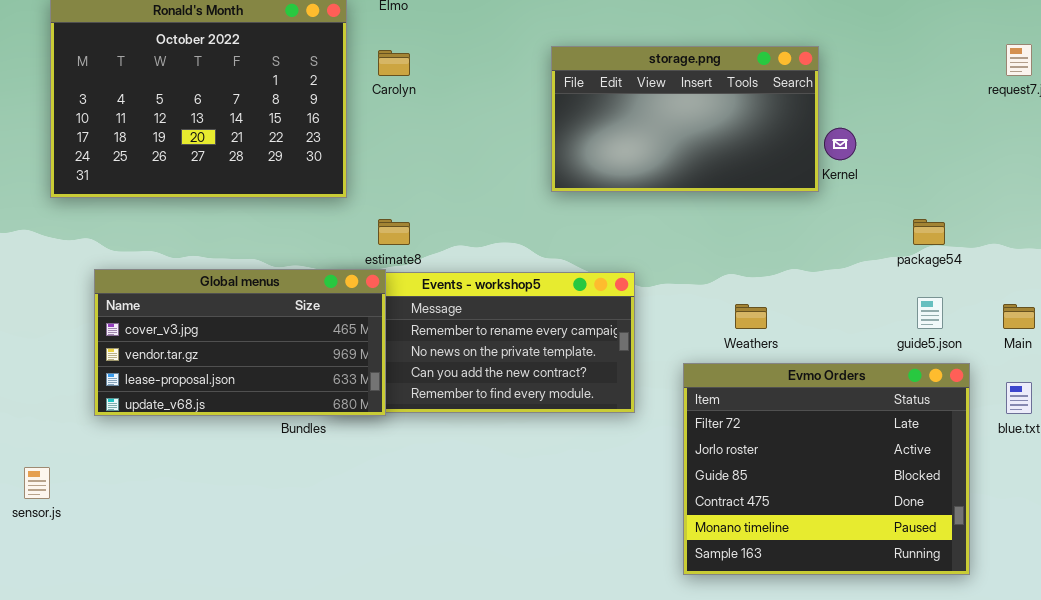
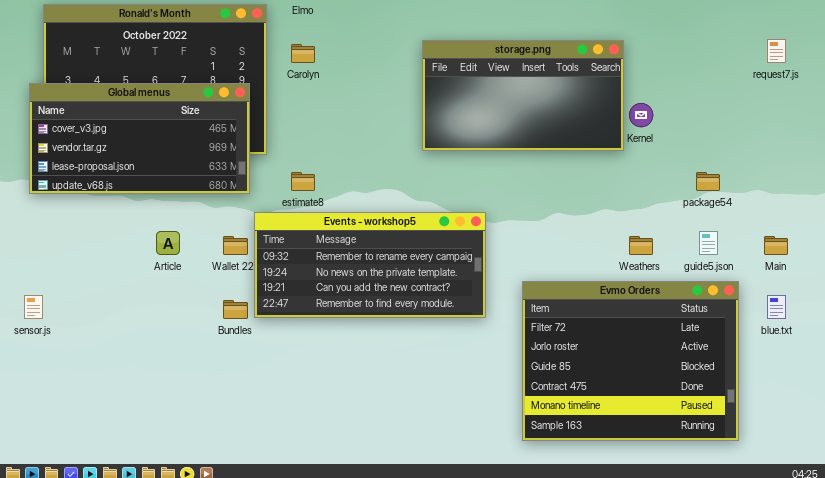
Global menus: [94,269,386,416] -> [29,83,250,194], moved
Weathers: [735,304,767,329] -> [629,236,653,255], moved
sensor.js: [24,467,50,499] -> [24,295,43,319], moved

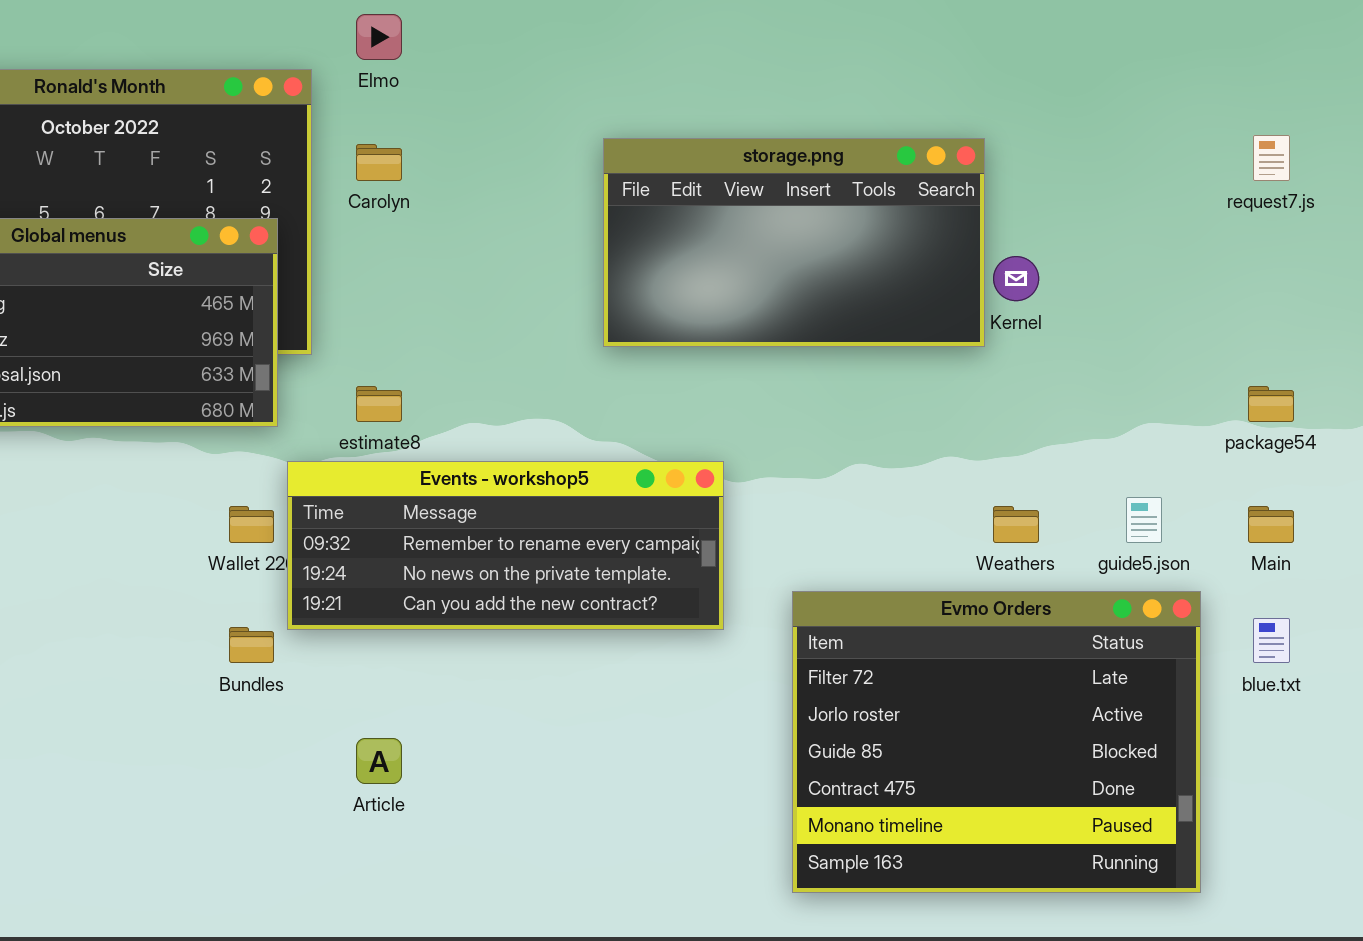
package54: [696,172,720,191] -> [1248,386,1294,422], moved
Events - workshop5: [254,212,486,318] -> [287,461,724,630], resized
Article: [156,231,180,255] -> [356,738,402,784], moved

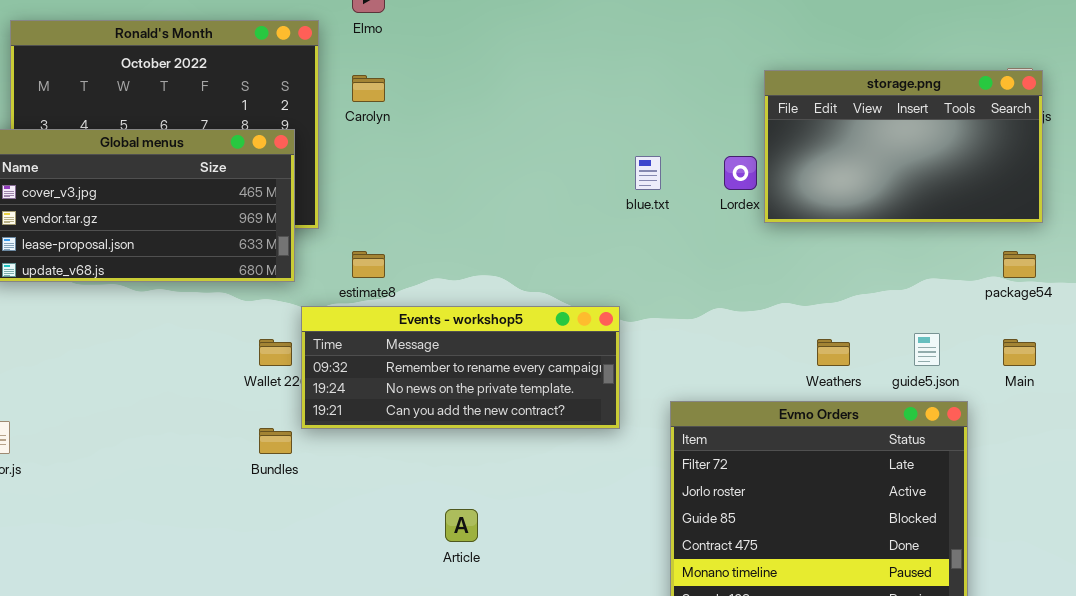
storage.png: [603,138,985,347] -> [764,70,1043,223], moved
blue.txt: [1253,618,1290,663] -> [635,156,661,190], moved
Article: [356,738,402,784] -> [445,509,478,542], moved

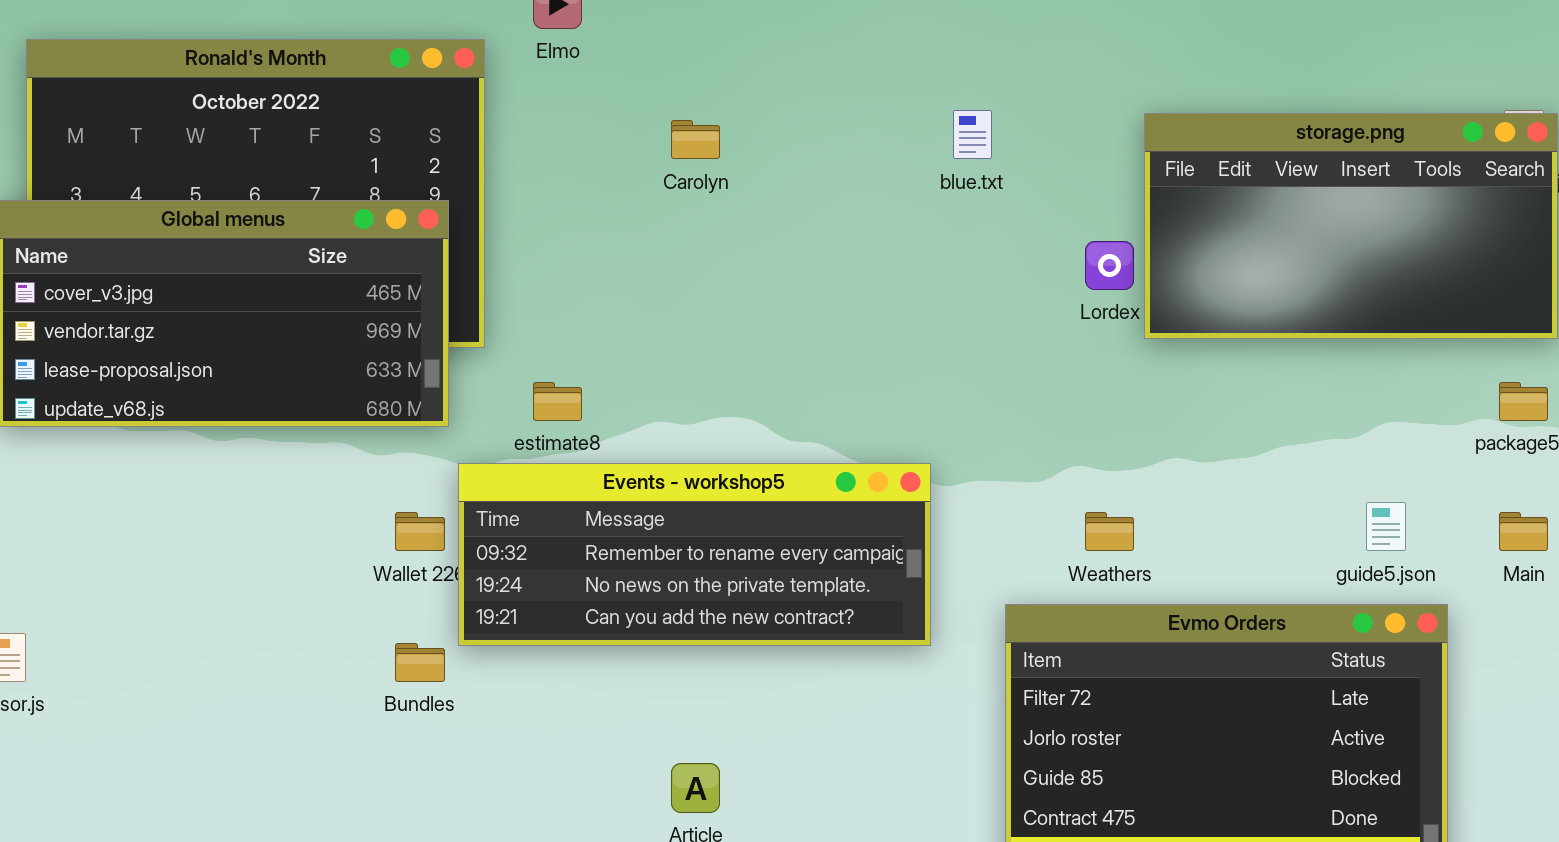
Carolyn: [352,75,385,102] -> [671,120,720,159], moved
blue.txt: [635,156,661,190] -> [953,110,992,159], moved
Weathers: [817,339,850,366] -> [1085,512,1134,551], moved

